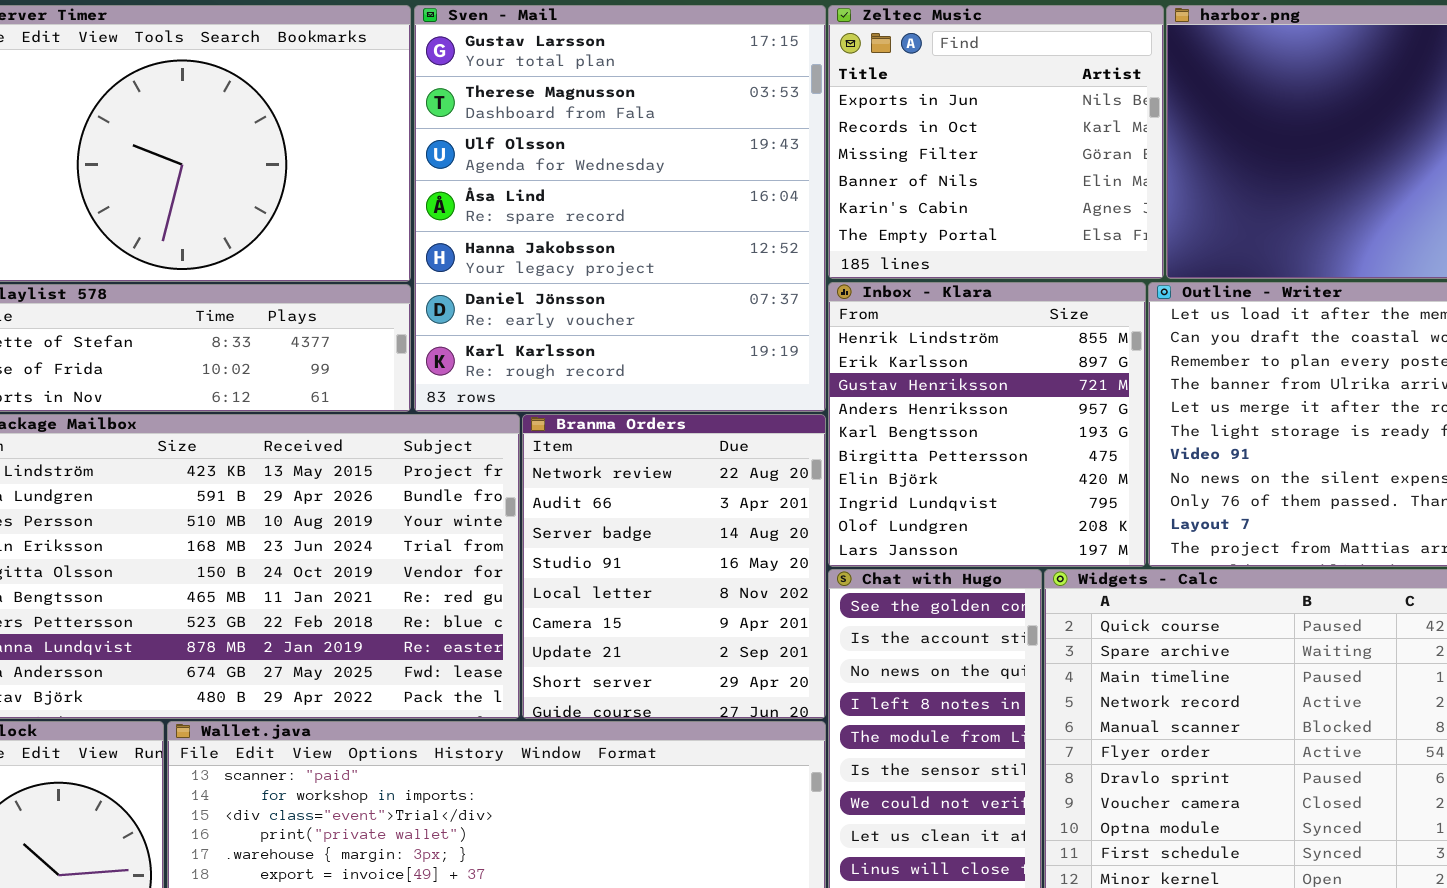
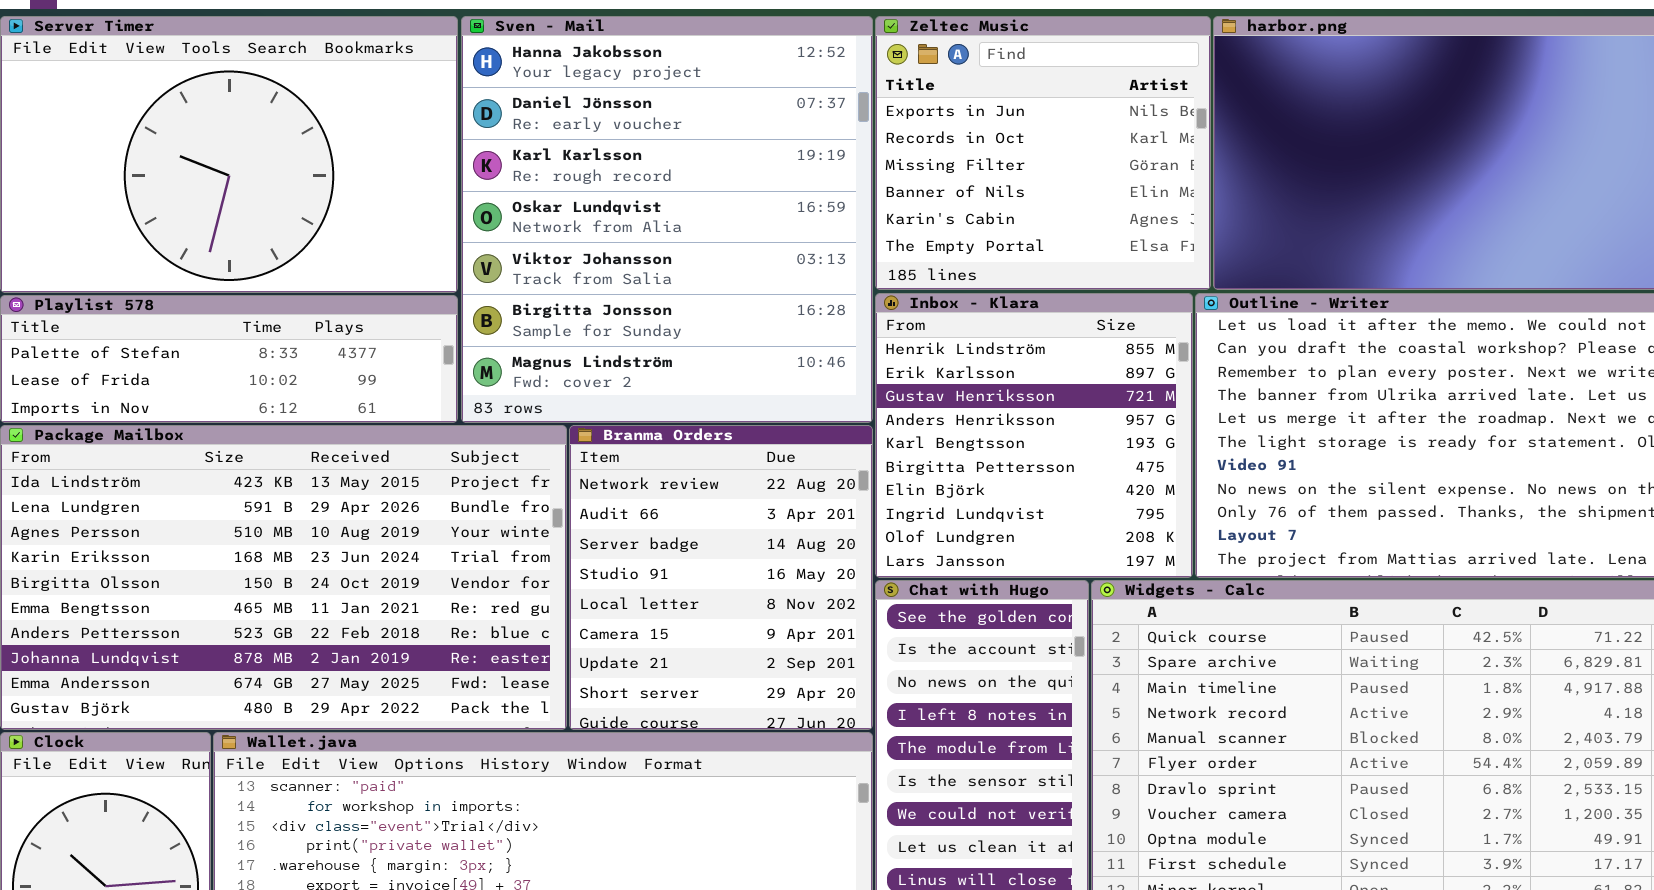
Sven - Mail: [414,5,826,412] -> [461,16,873,423], scrolled down 4 rows

